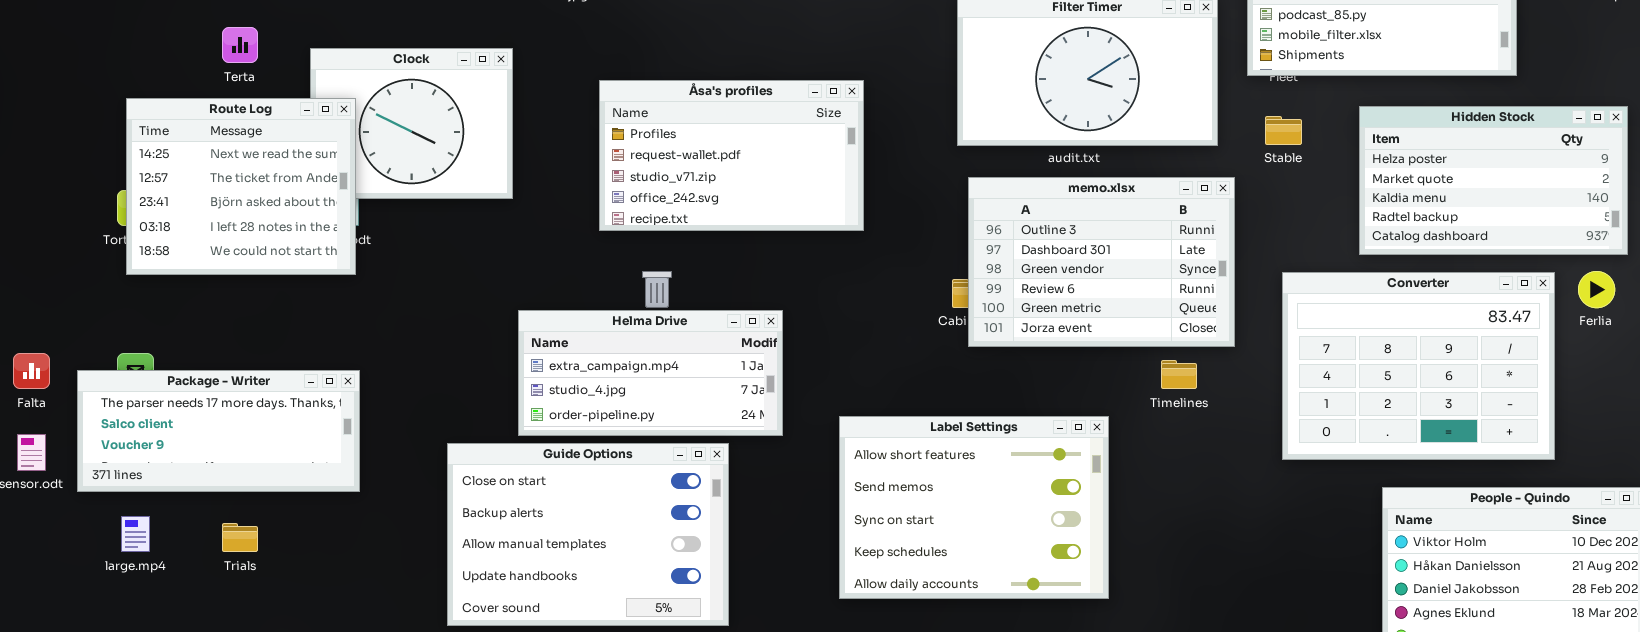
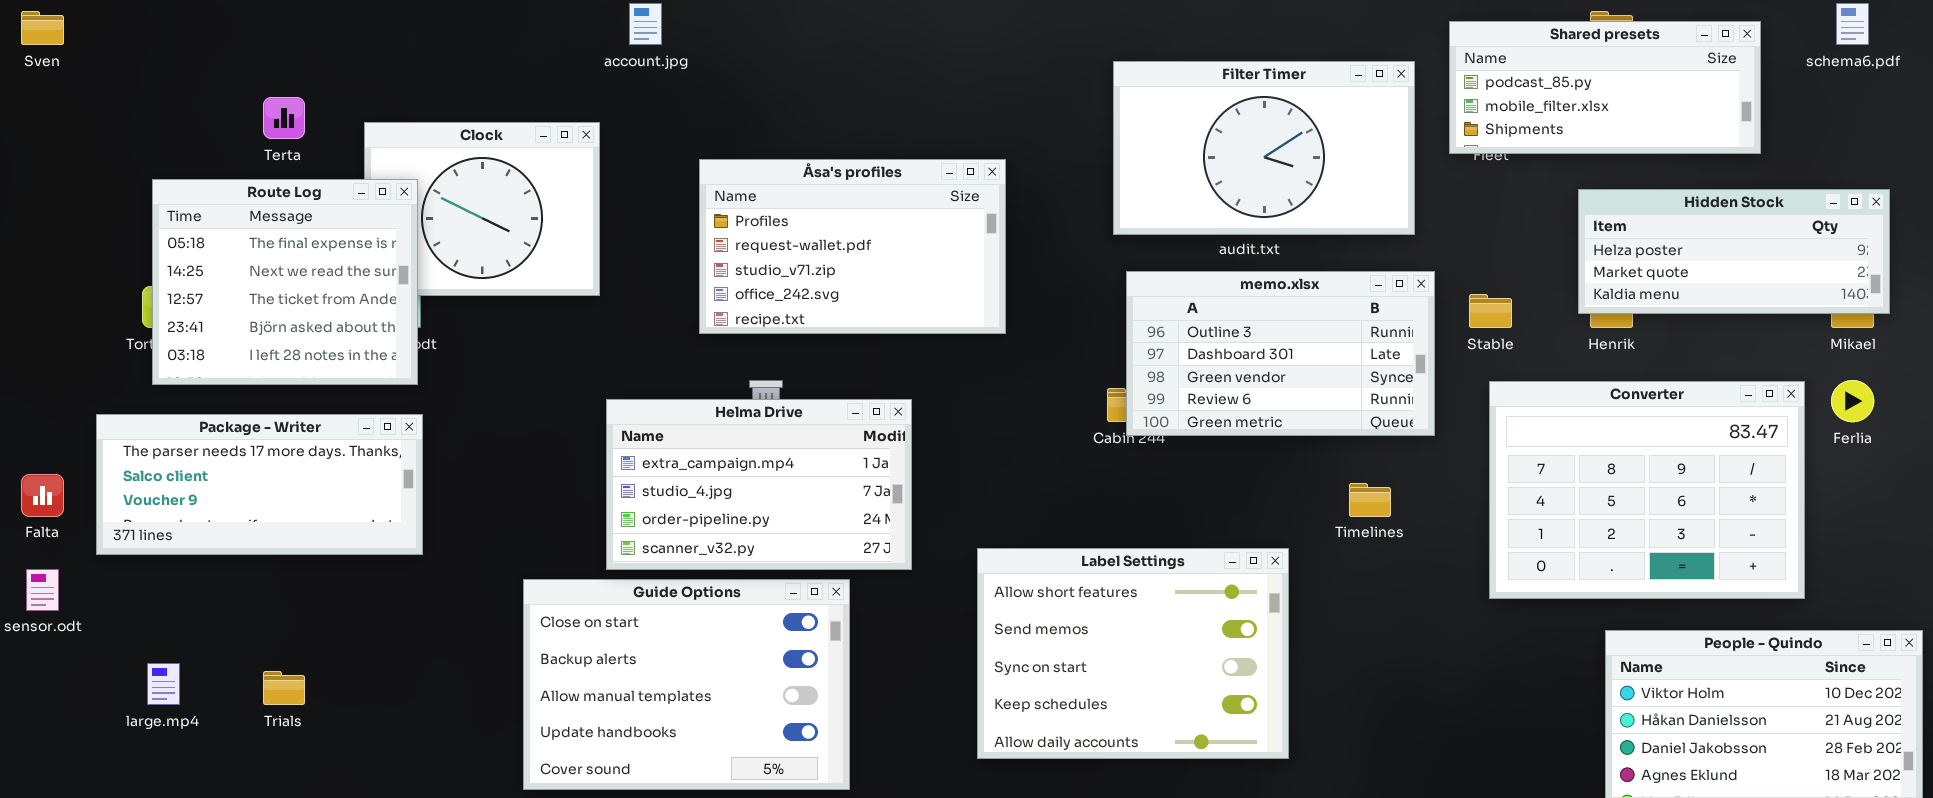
Route Log: [126,98,356,275] -> [152,179,418,385], scrolled up 1 row
Hidden Stock: [1359,106,1628,255] -> [1578,189,1890,314], resized
Stable: [1265,116,1302,145] -> [1469,294,1512,328], moved
memo.xlsx: [968,177,1235,347] -> [1126,271,1435,436], resized
Helma Drive: [518,310,783,436] -> [606,399,912,570], resized
Package - Writer: [77,370,360,492] -> [96,414,423,555], moved

